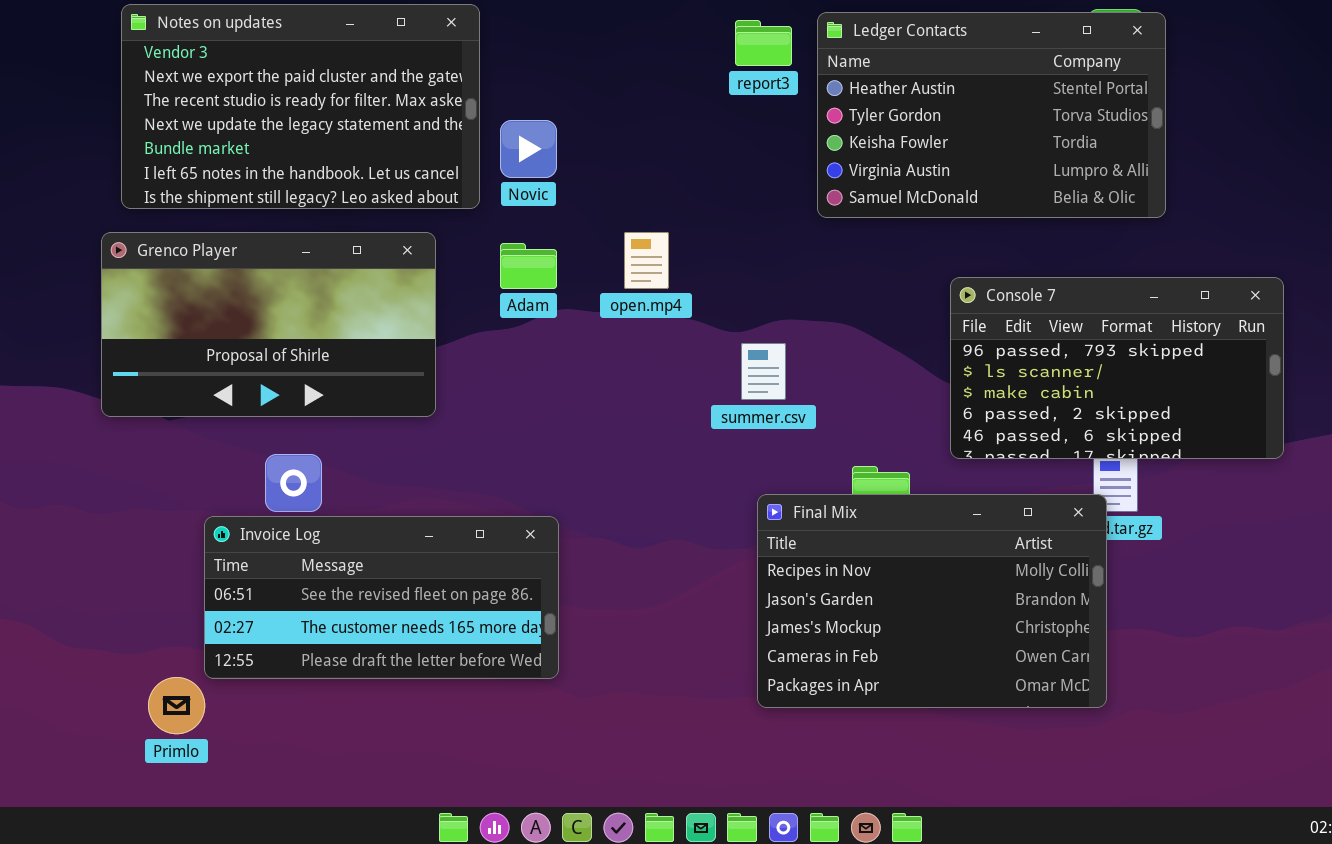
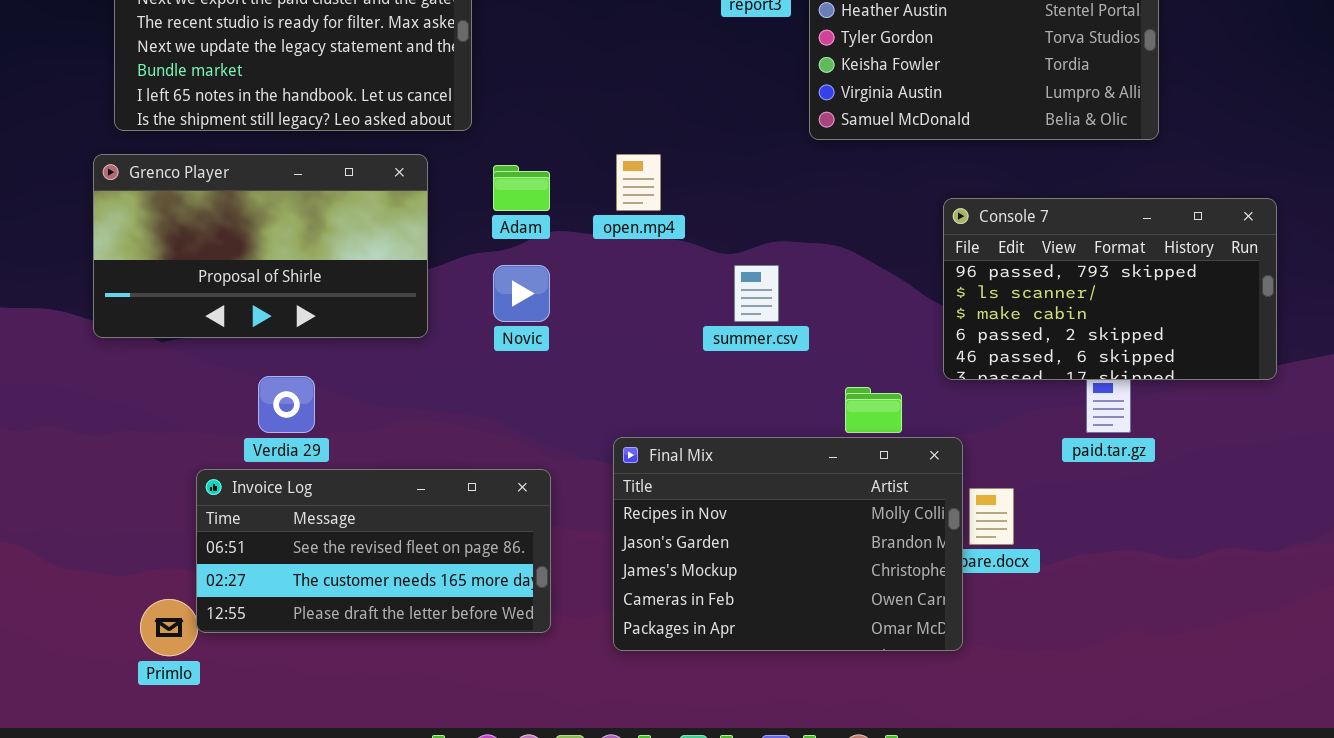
Novic: [500,120,557,178] -> [493,265,550,322], moved
Final Mix: [757,494,1107,708] -> [613,437,963,651], moved
Invoice Log: [204,516,559,679] -> [196,469,551,633], moved

